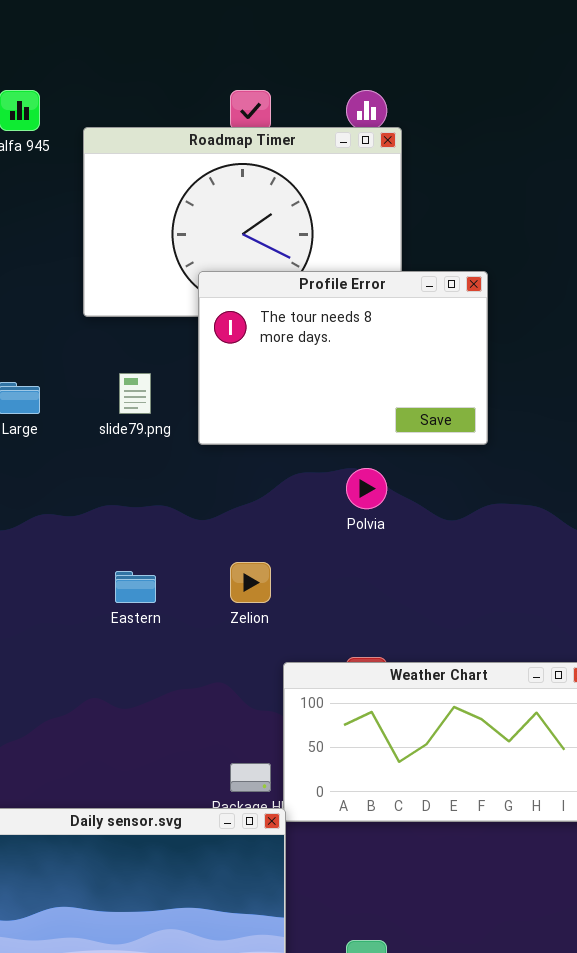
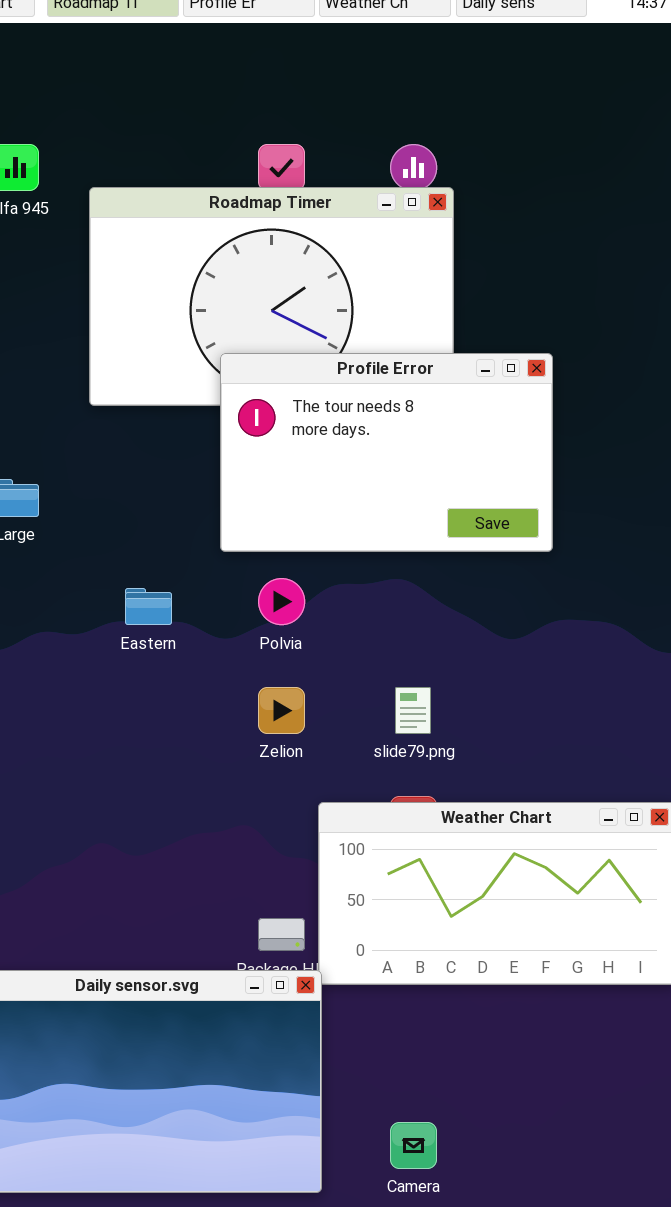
slide79.png: [119,373,151,414] -> [395,687,431,734], moved
Polvia: [346,468,387,509] -> [258,578,305,625], moved
Eastern: [115,571,156,603] -> [125,588,172,625], moved

